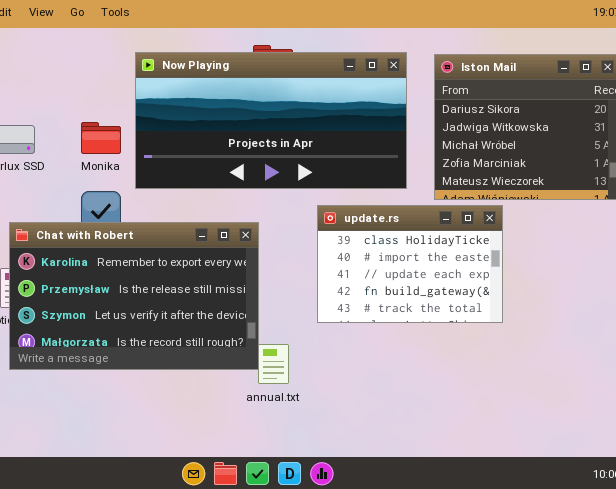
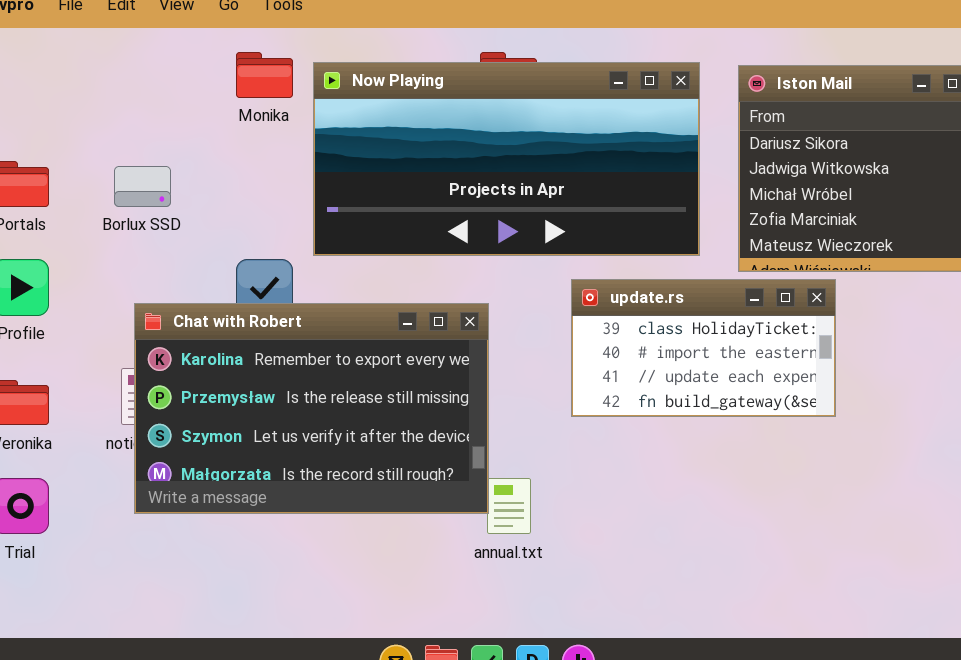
Monika: [81,122,121,154] -> [236,52,293,98], moved
update.rs: [317,205,503,323] -> [571,279,836,417], resized

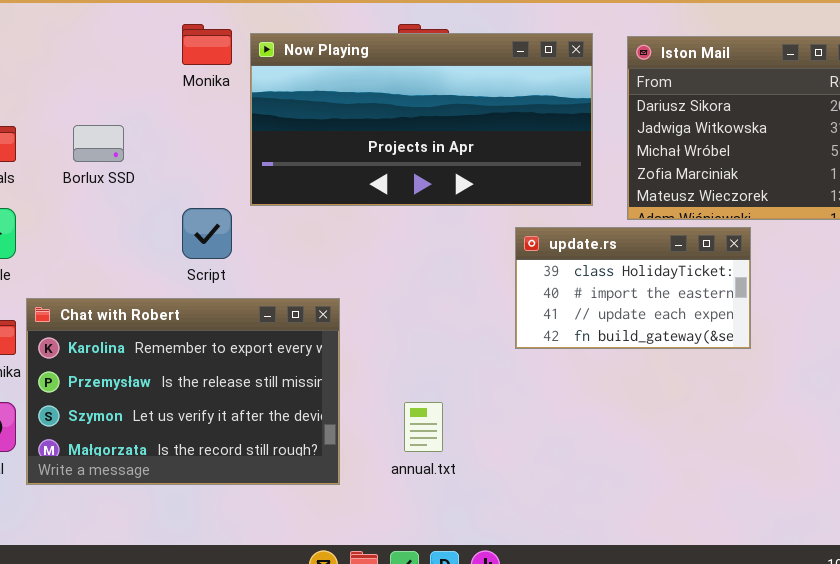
update.rs: [571,279,836,417] -> [515,227,751,349], moved
Chat with Robert: [134,303,489,514] -> [26,298,340,485], moved

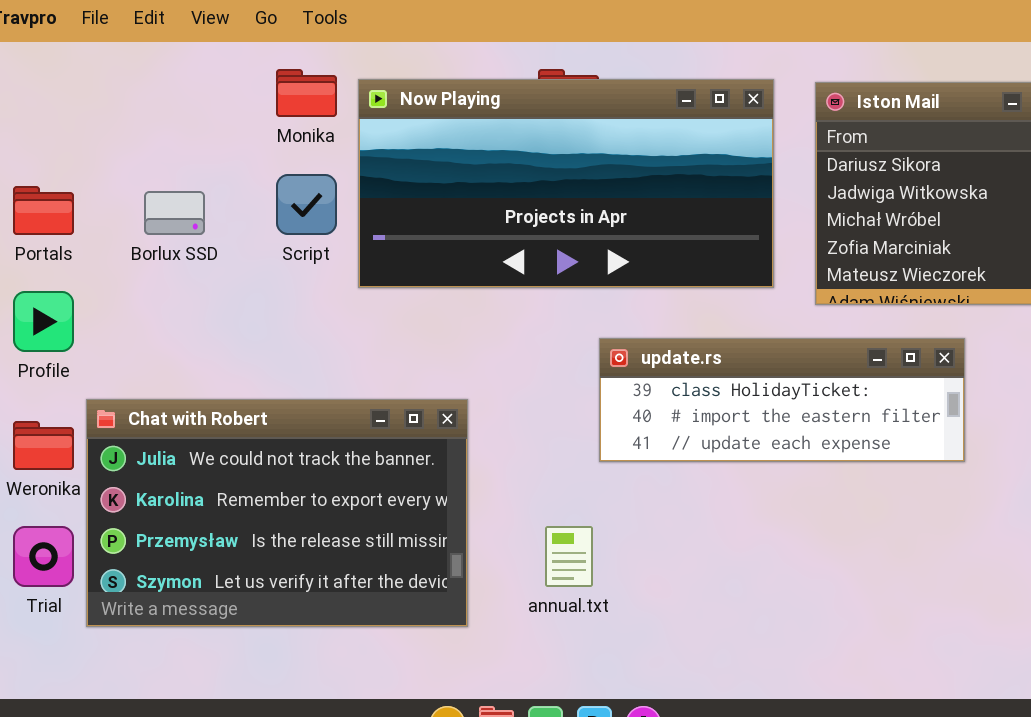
Script: [182,208,232,259] -> [276,174,337,235], moved
update.rs: [515,227,751,349] -> [599,338,965,462], resized
Chat with Robert: [26,298,340,485] -> [86,399,468,627], scrolled up 1 row

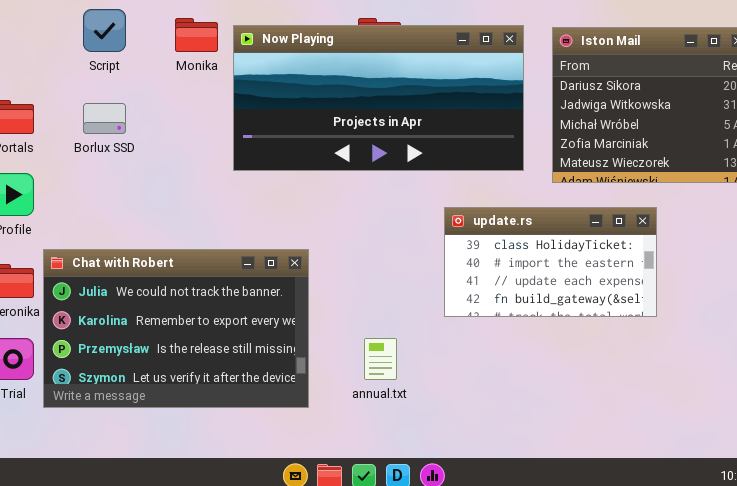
Script: [276,174,337,235] -> [83,9,126,52], moved
update.rs: [599,338,965,462] -> [444,207,657,317], resized

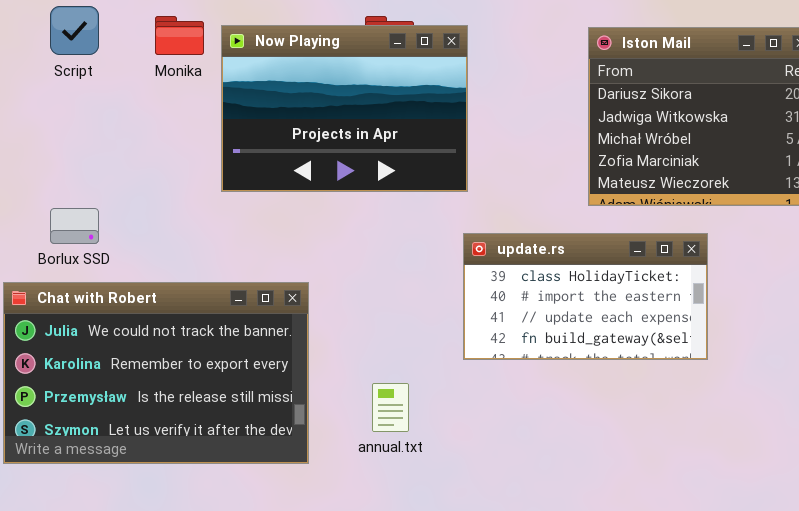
Now Playing: [233,25,524,171] -> [221,25,468,192], resized
Borlux SSD: [83,103,126,134] -> [50,208,99,244], moved

